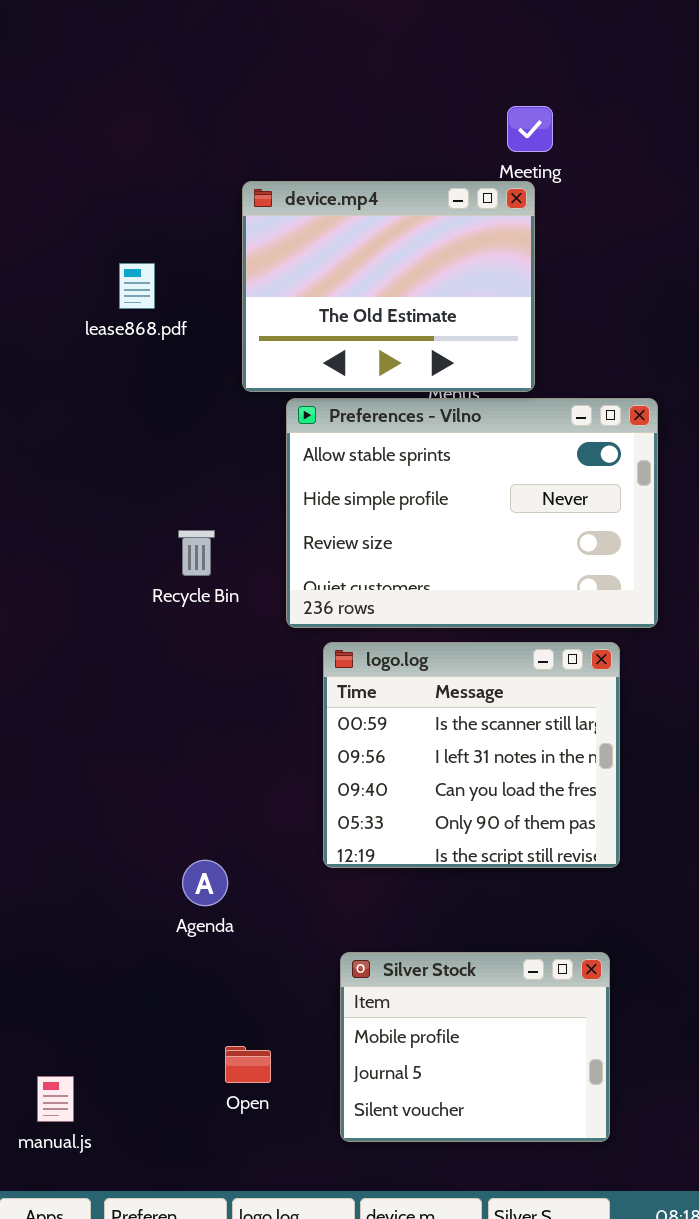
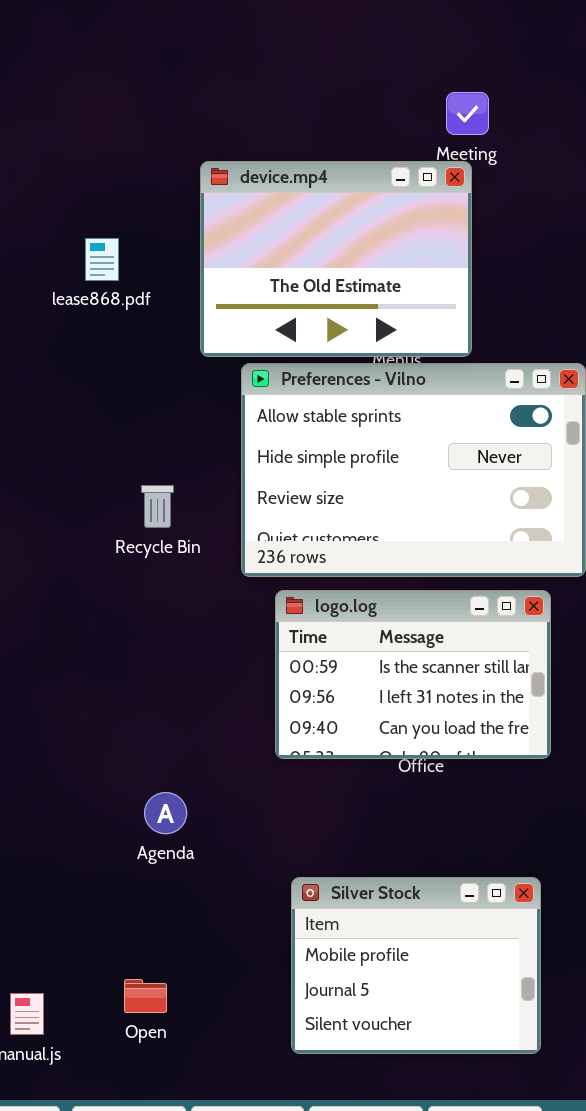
logo.log: [323,642,620,868] -> [275,590,551,759], resized
Open: [225,1046,271,1083] -> [124,979,167,1013], moved

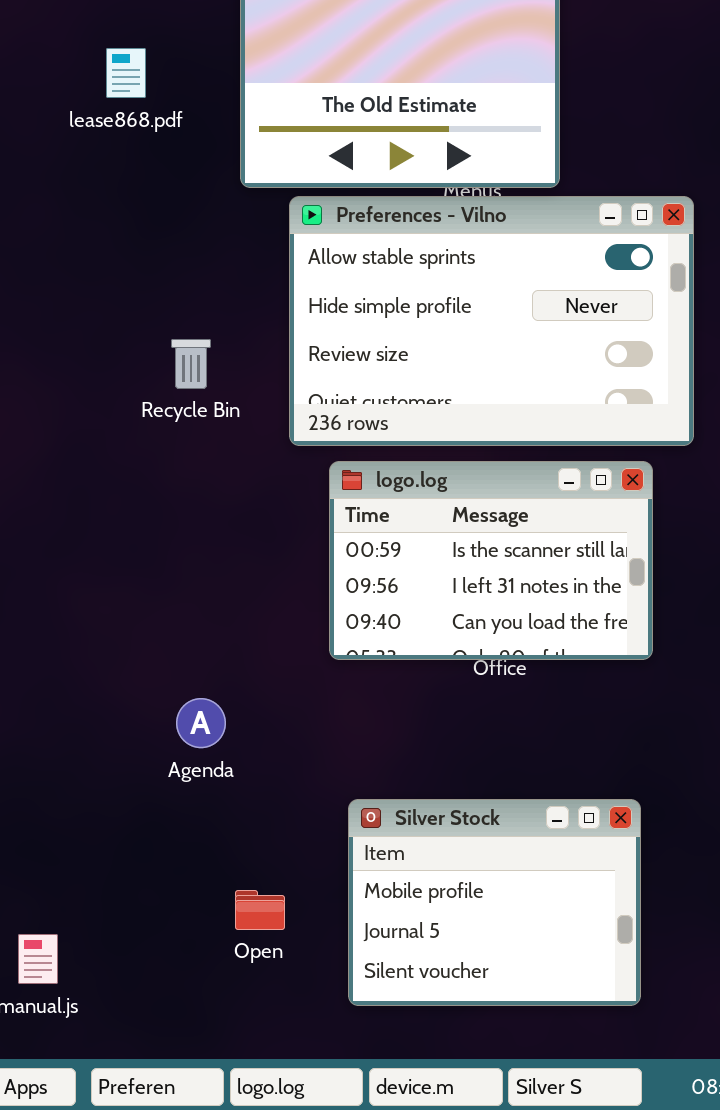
Open: [124,979,167,1013] -> [235,890,285,930], moved

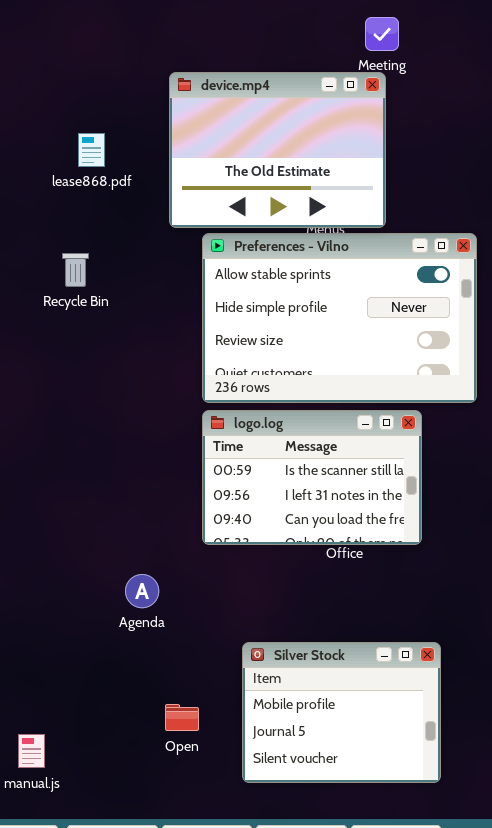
Recycle Bin: [171,339,211,389] -> [62,253,89,287], moved
logo.log: [329,461,653,660] -> [202,410,422,545], moved

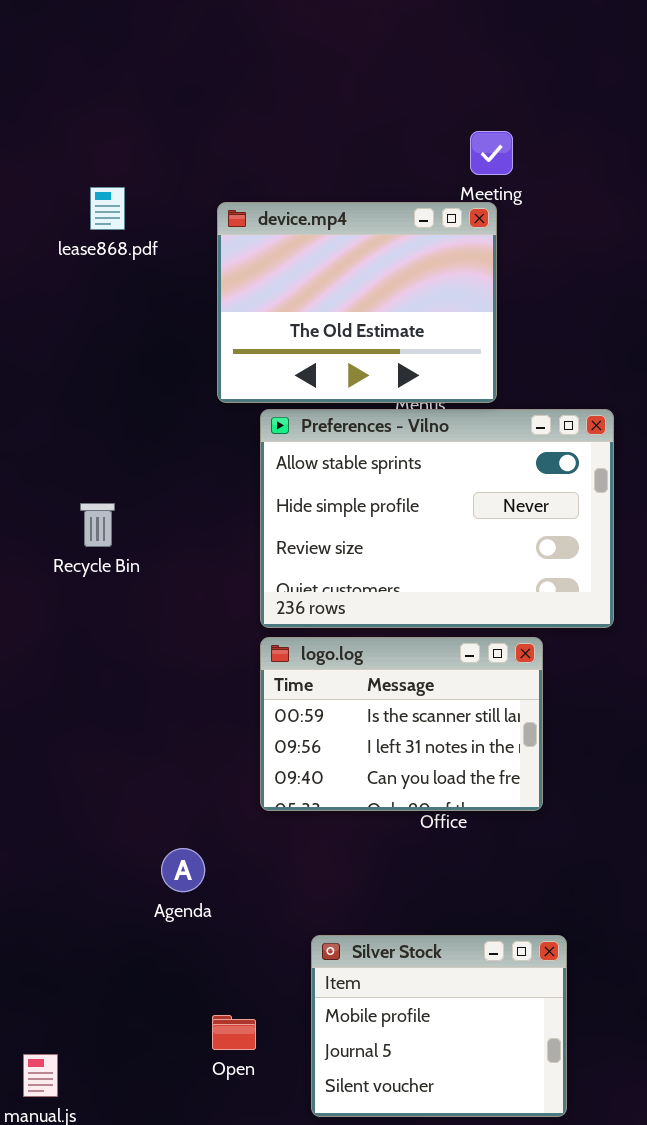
lease868.pdf: [78,133,105,167] -> [90,187,125,230], moved
Recycle Bin: [62,253,89,287] -> [80,503,115,547], moved

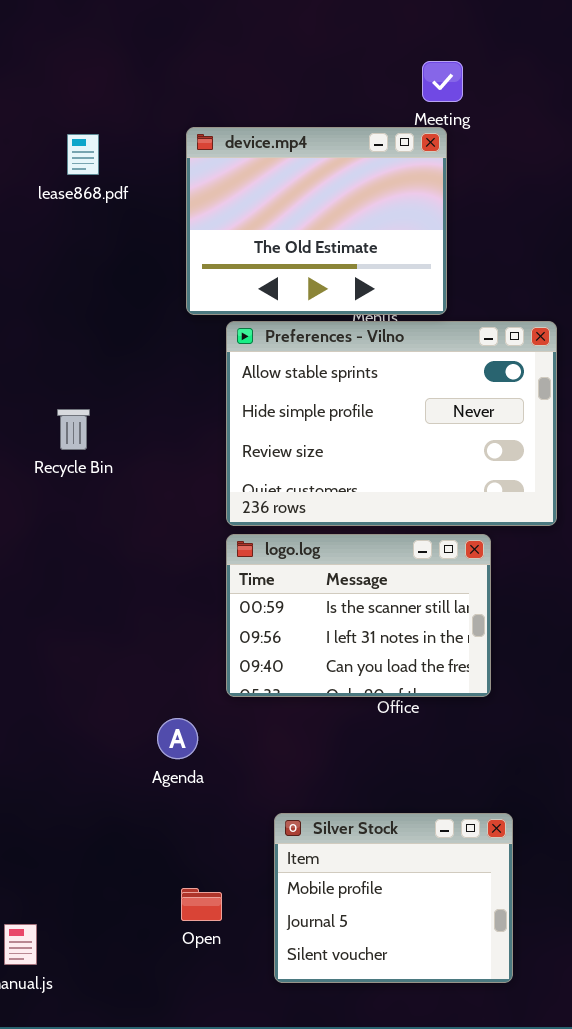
lease868.pdf: [90,187,125,230] -> [67,134,99,175], moved
Agenda: [161,848,205,892] -> [157,718,198,759], moved

